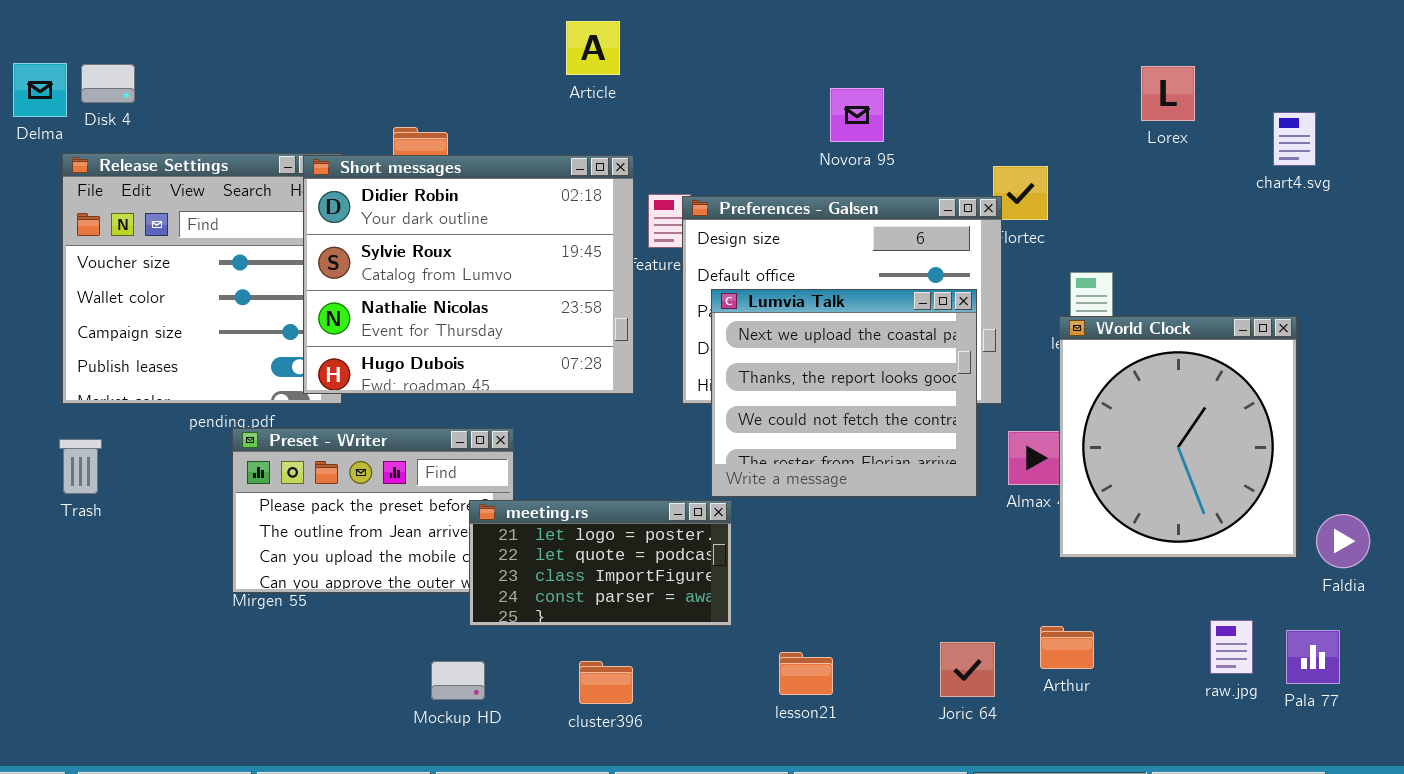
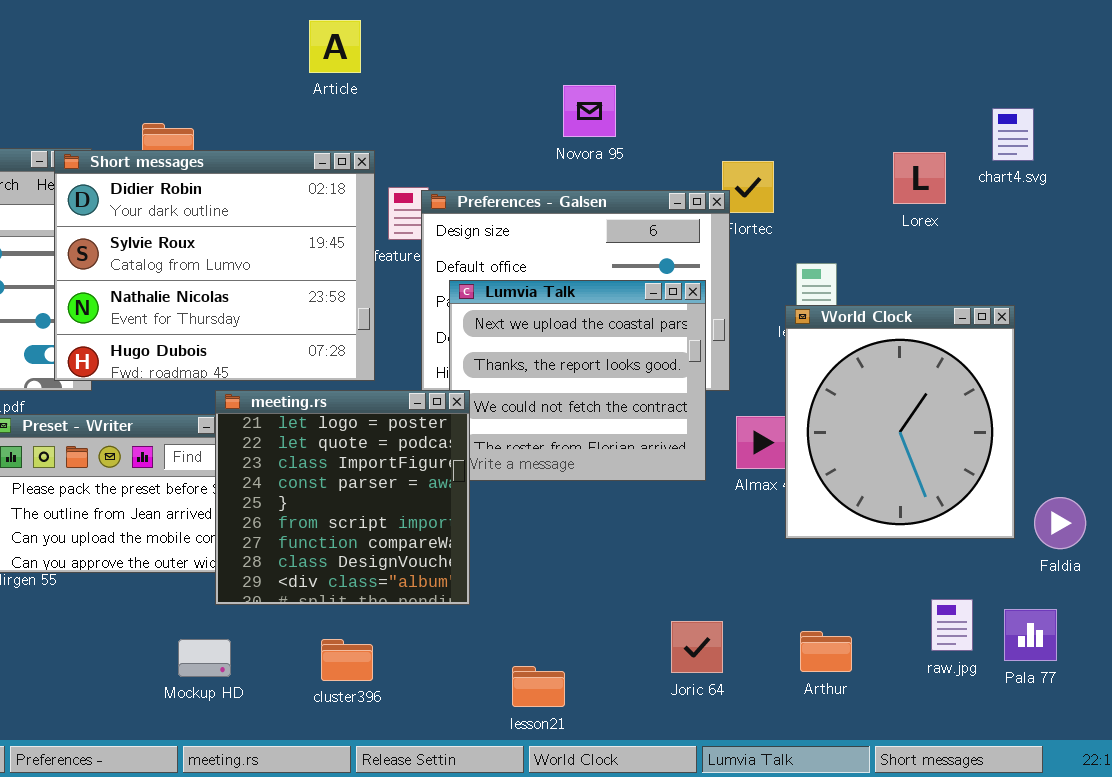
Lorex: [1141,66,1195,121] -> [893,152,946,204], moved
meeting.rs: [469,500,732,626] -> [215,390,470,605], resized
Arthur: [1040,626,1094,669] -> [800,631,852,672], moved
lesson21: [779,652,833,695] -> [512,666,565,707], moved

